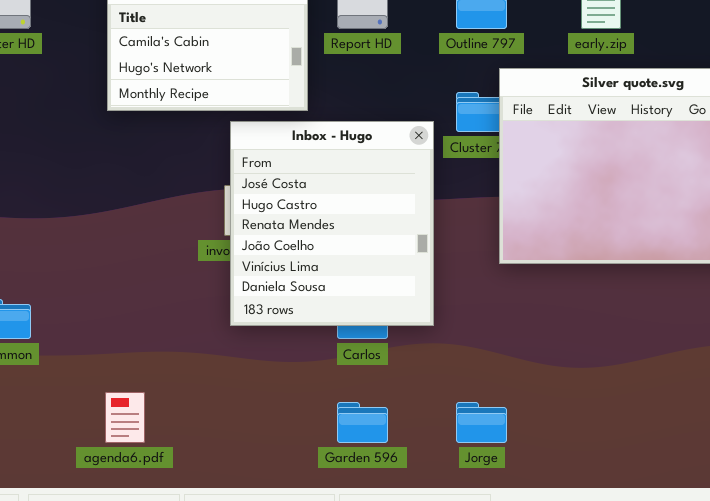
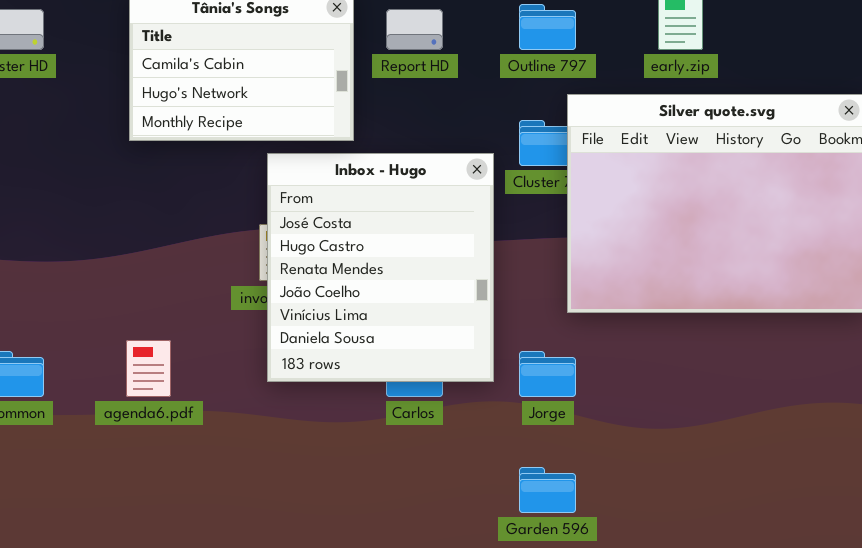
agenda6.pdf: [105,392,145,443] -> [126,340,171,397], moved
Garden 596: [337,402,388,443] -> [519,467,576,513], moved
Jorge: [456,402,507,443] -> [519,351,576,397], moved

